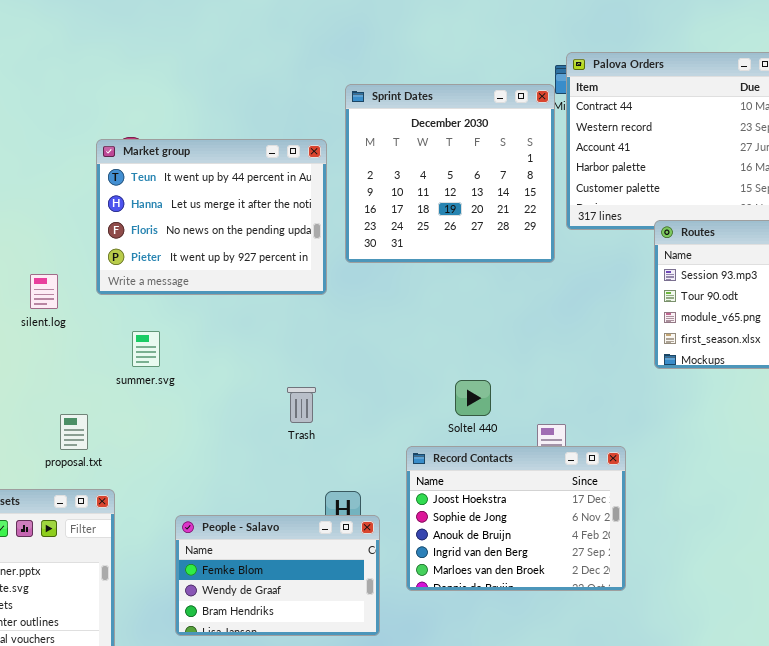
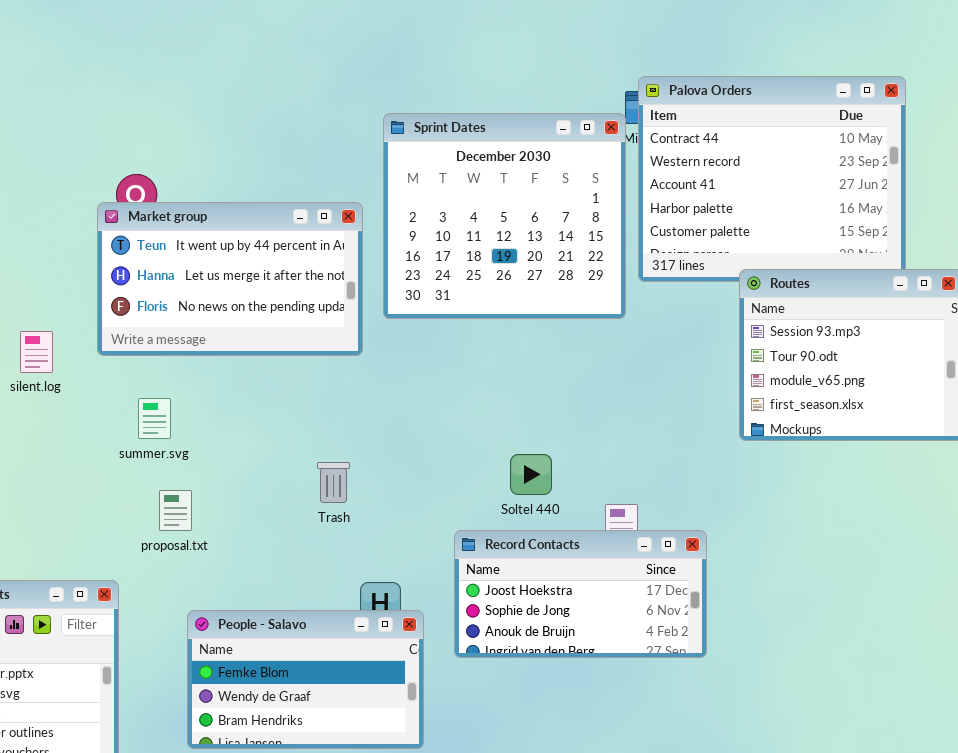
Market group: [96,139,327,295] -> [97,202,363,356], resized
proposal.txt: [60,414,88,450] -> [159,490,192,531], moved
Record Contacts: [406,446,626,591] -> [454,530,707,658], resized

